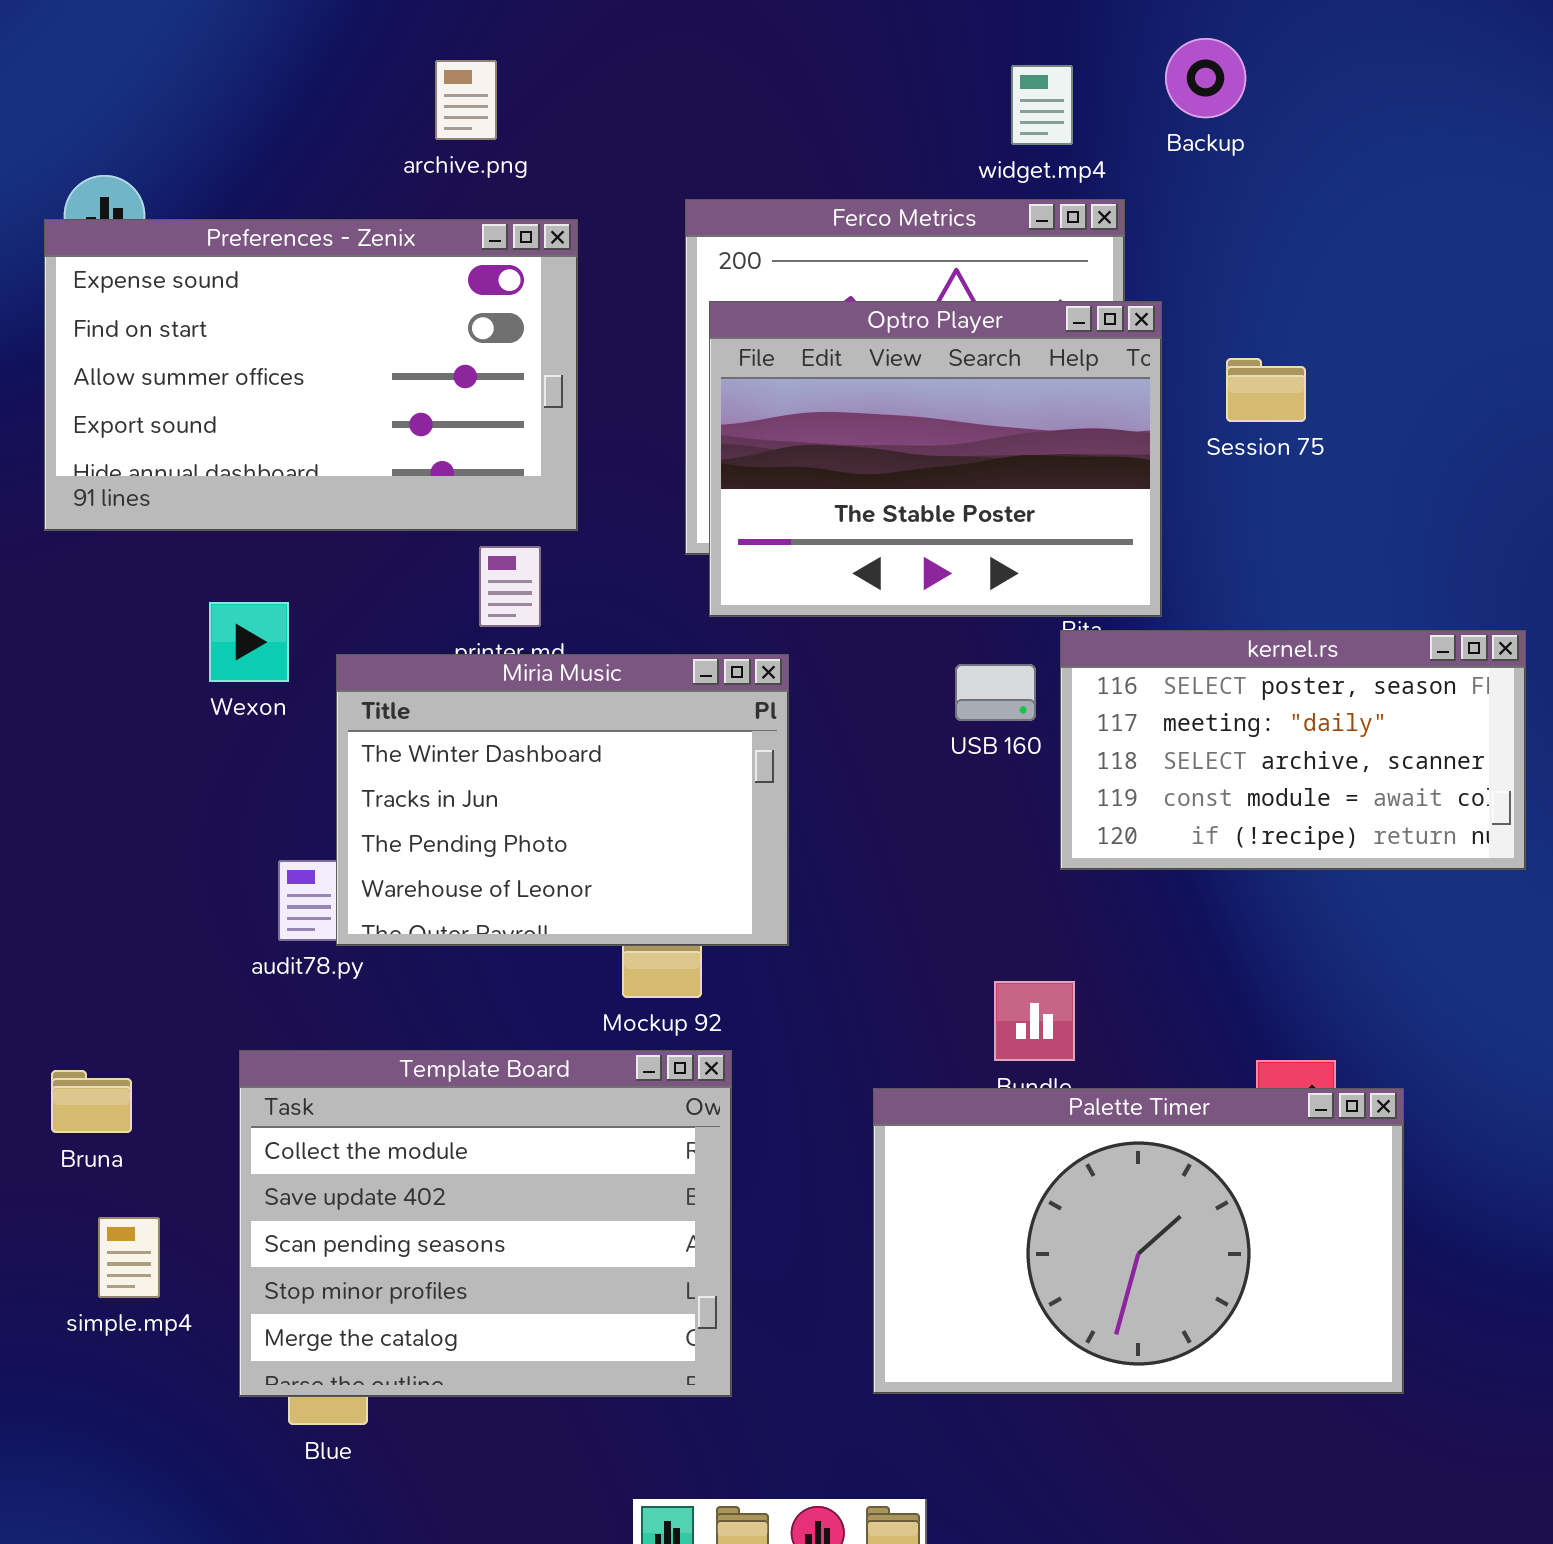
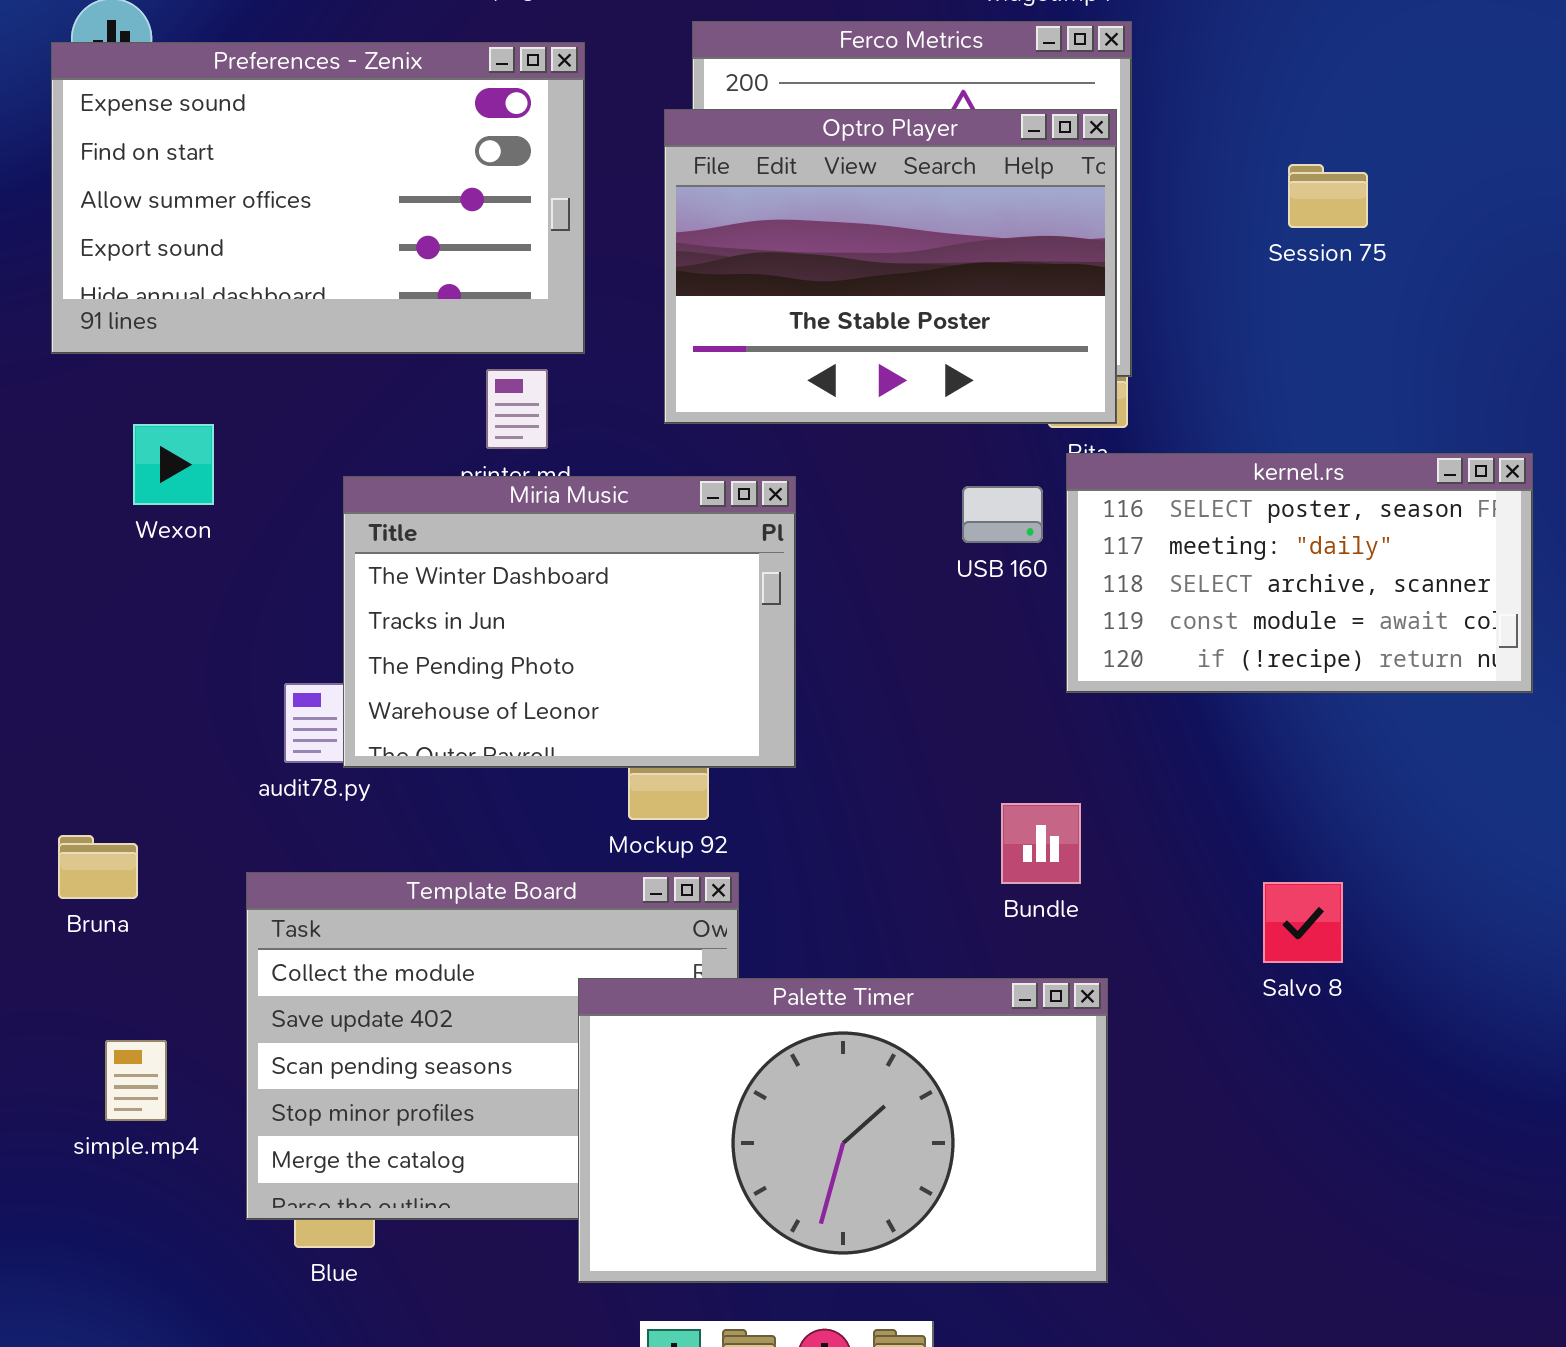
Optro Player: [709,301,1162,617] -> [664,109,1117,424], moved
Session 75: [1226,358,1306,422] -> [1288,164,1368,228], moved
Wexon: [209,602,289,682] -> [133,424,214,505], moved
Bruna: [51,1070,132,1133] -> [58,835,138,899], moved
Palette Timer: [873,1088,1404,1394] -> [578,978,1108,1283], moved

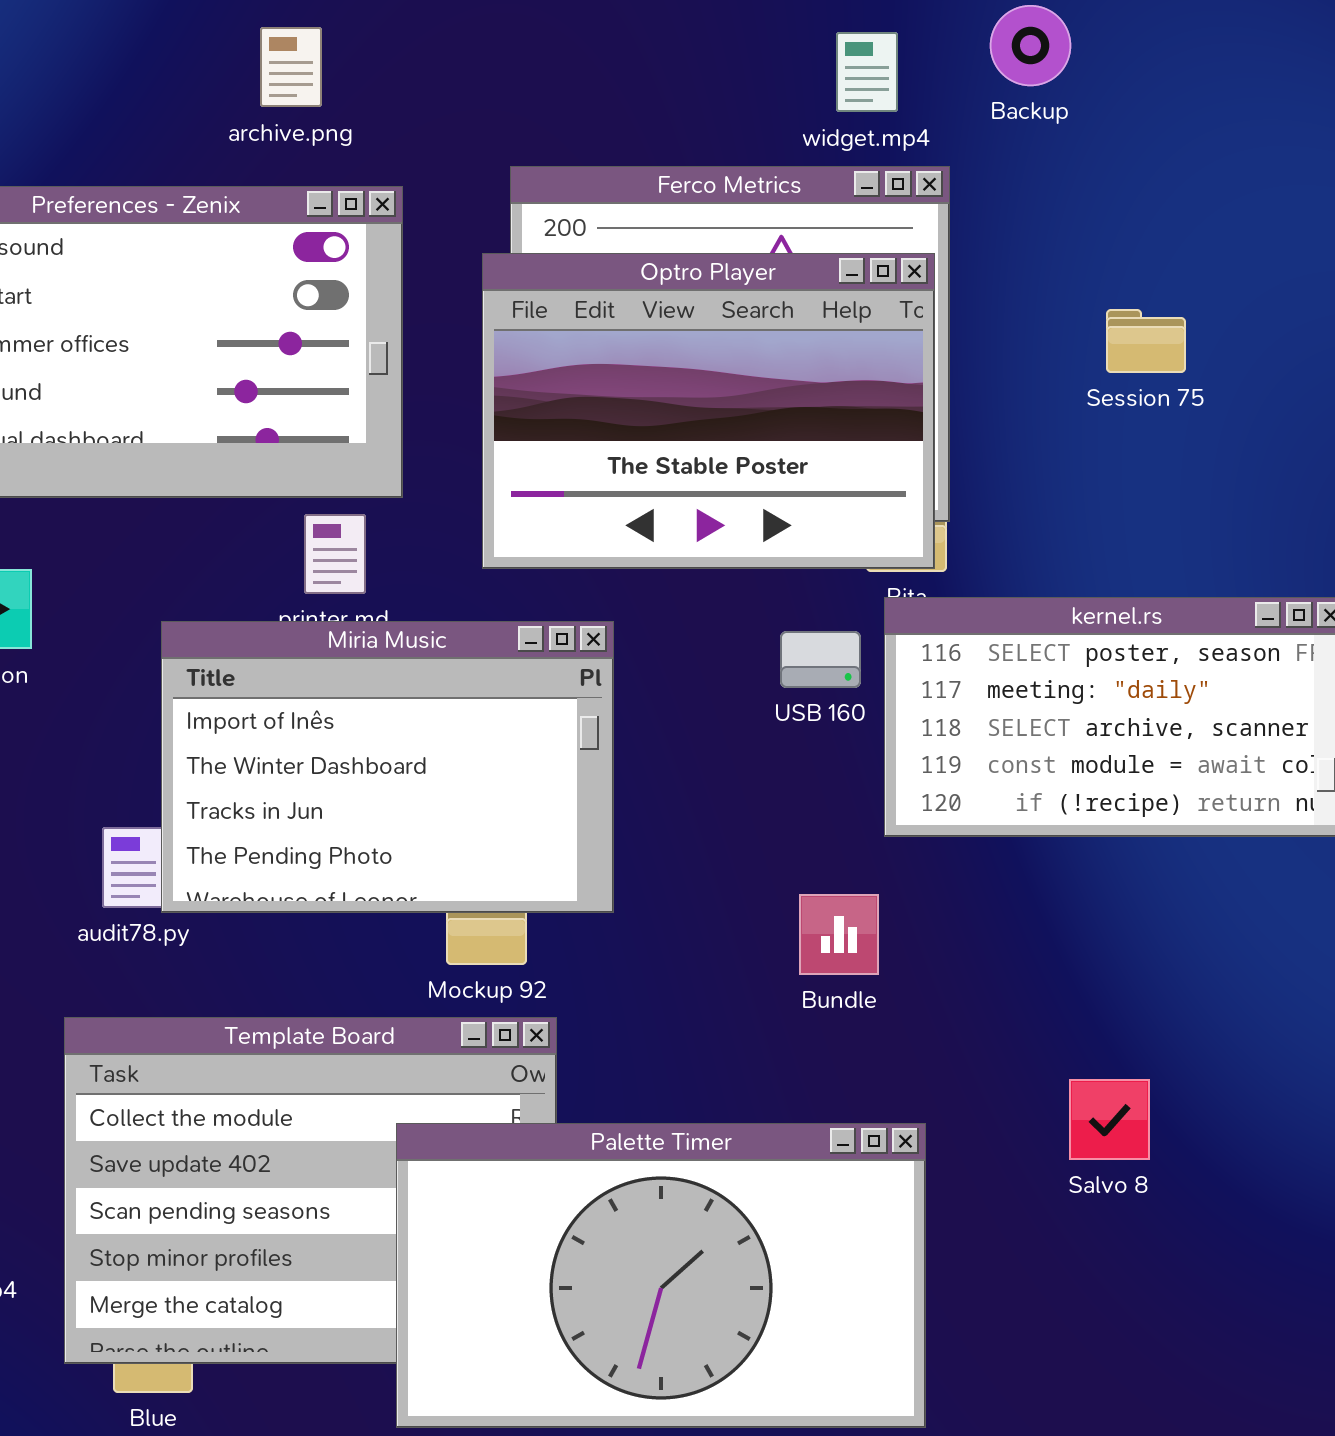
Miria Music: [343,476,796,768] -> [161,621,614,913], scrolled up 1 row
Bundle: [1001,803,1081,884] -> [799,894,879,975], moved
Salvo 8: [1263,882,1343,963] -> [1069,1079,1150,1160], moved

